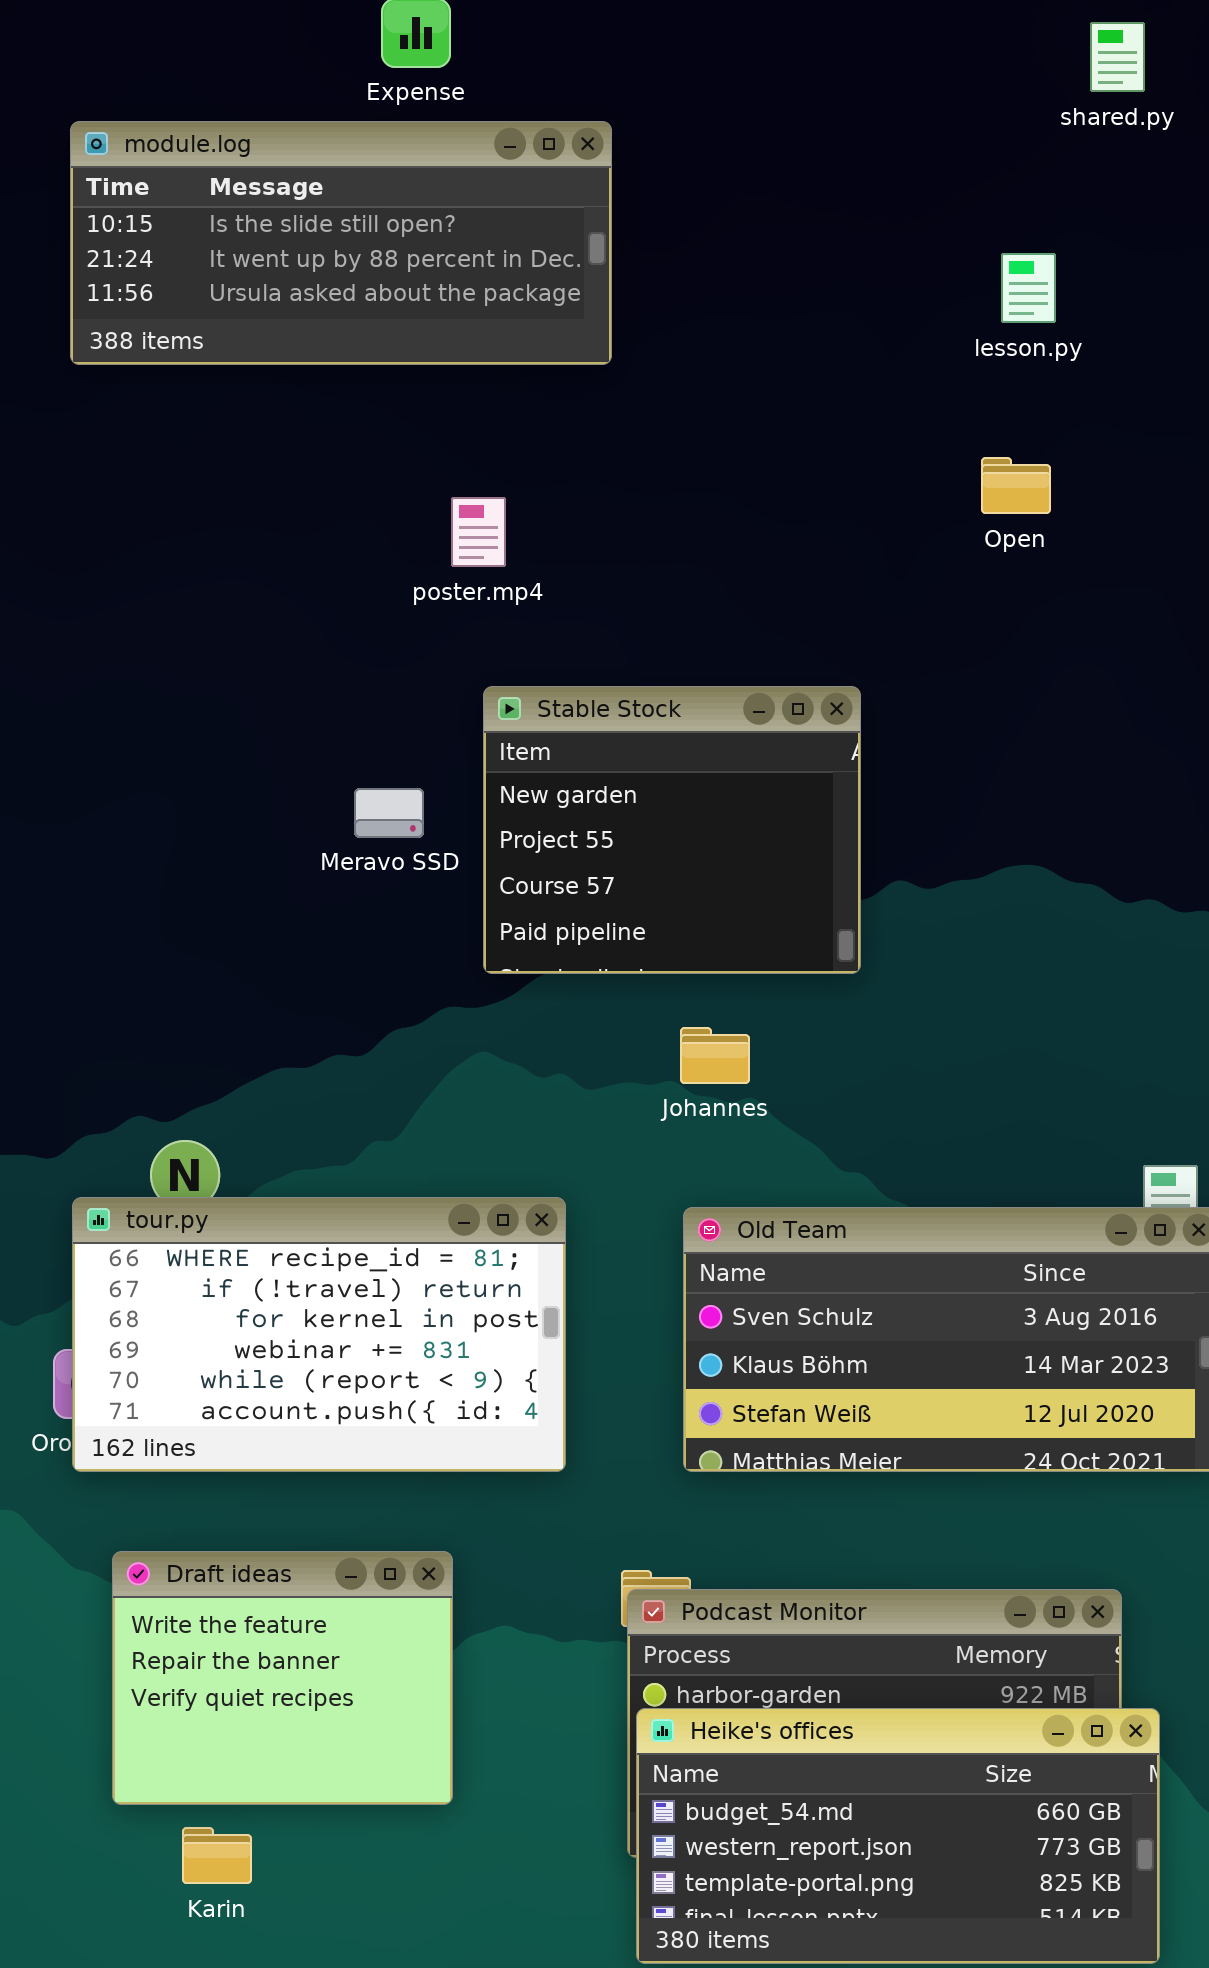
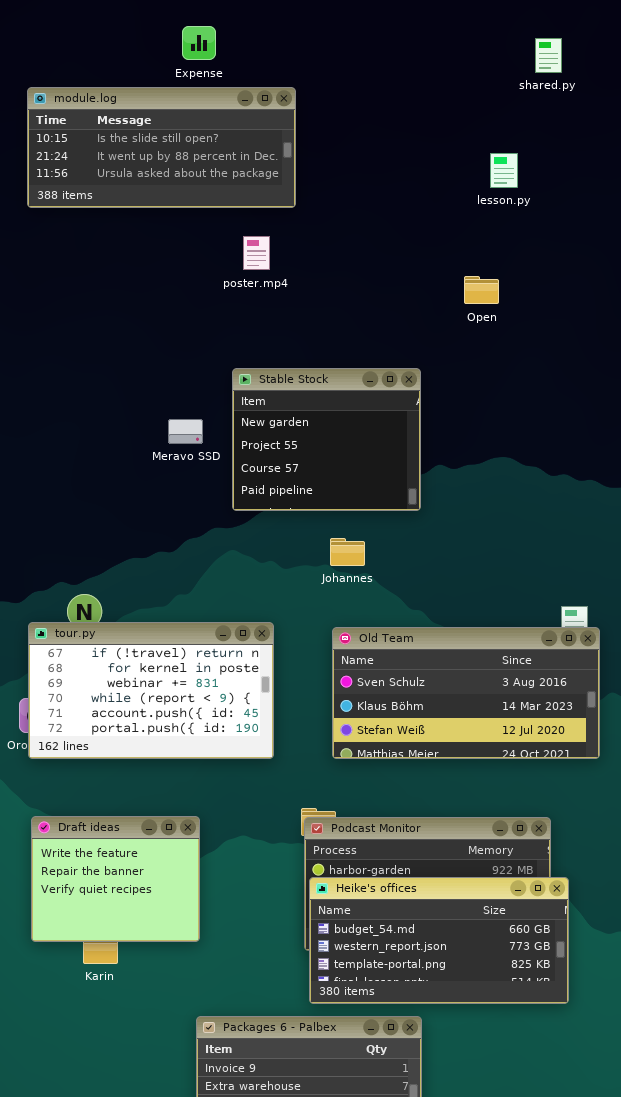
Open: [981,457,1051,514] -> [464,276,499,304], moved
poster.mp4: [451,497,506,567] -> [243,236,270,270], moved
tour.py: [72,1197,566,1472] -> [28,622,274,759], scrolled down 1 row
Draft ideas: [112,1551,453,1805] -> [31,816,200,942], moved

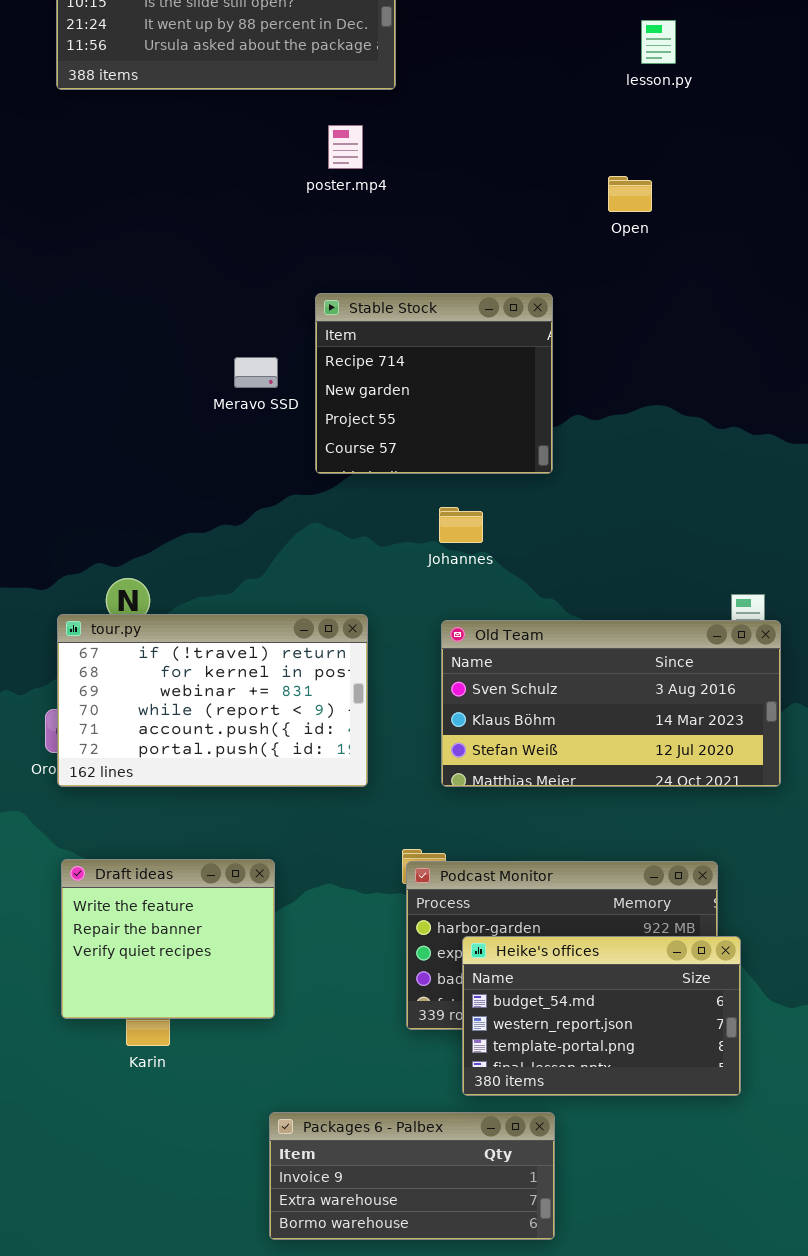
Stable Stock: [232,368,421,511] -> [315,293,553,474], scrolled up 1 row
Heike's offices: [309,877,569,1004] -> [462,936,741,1096], resized

